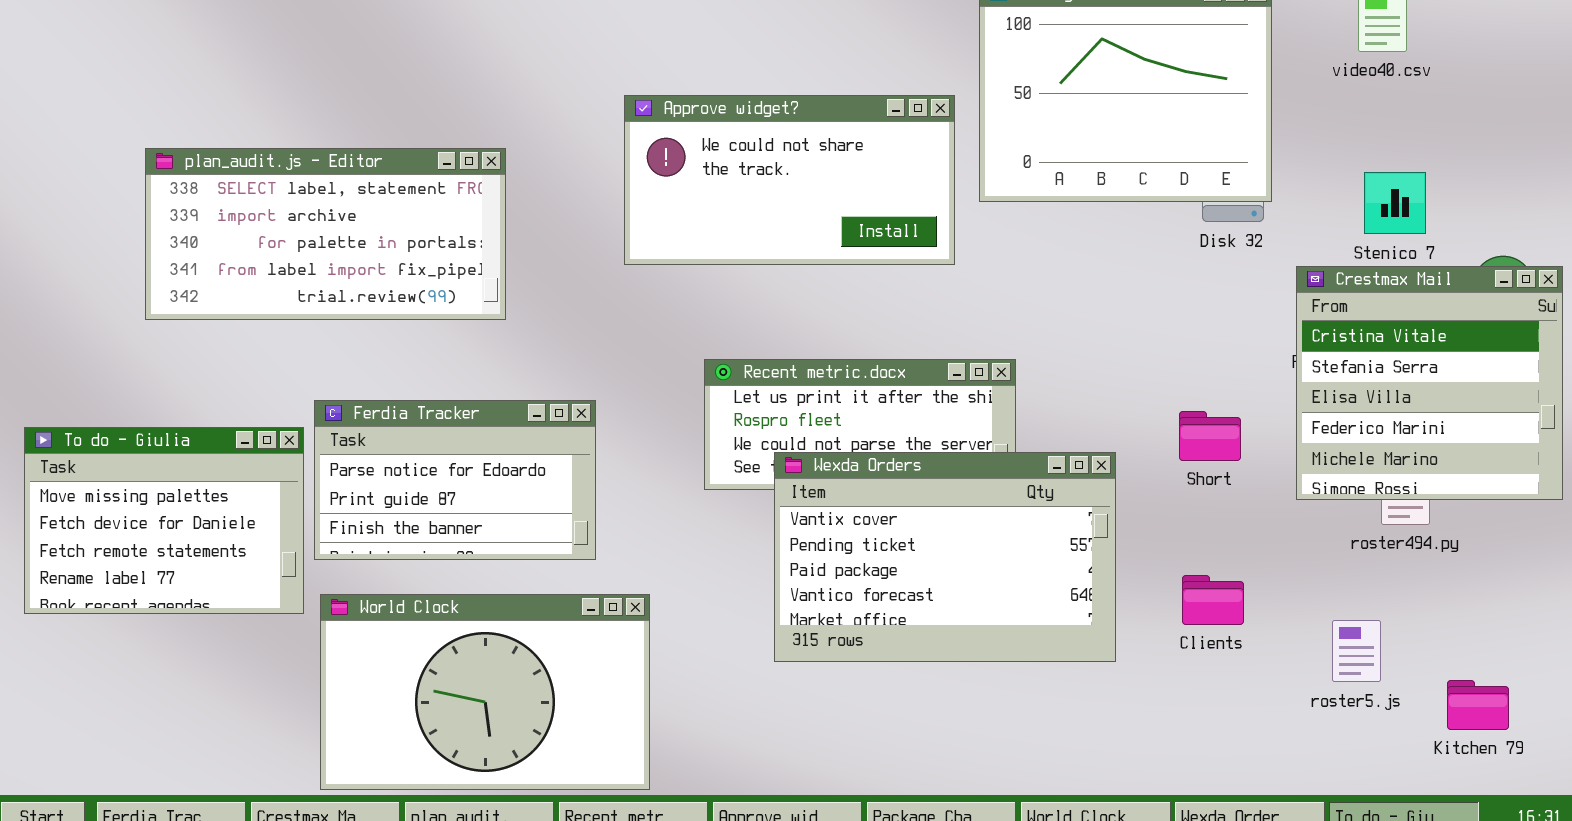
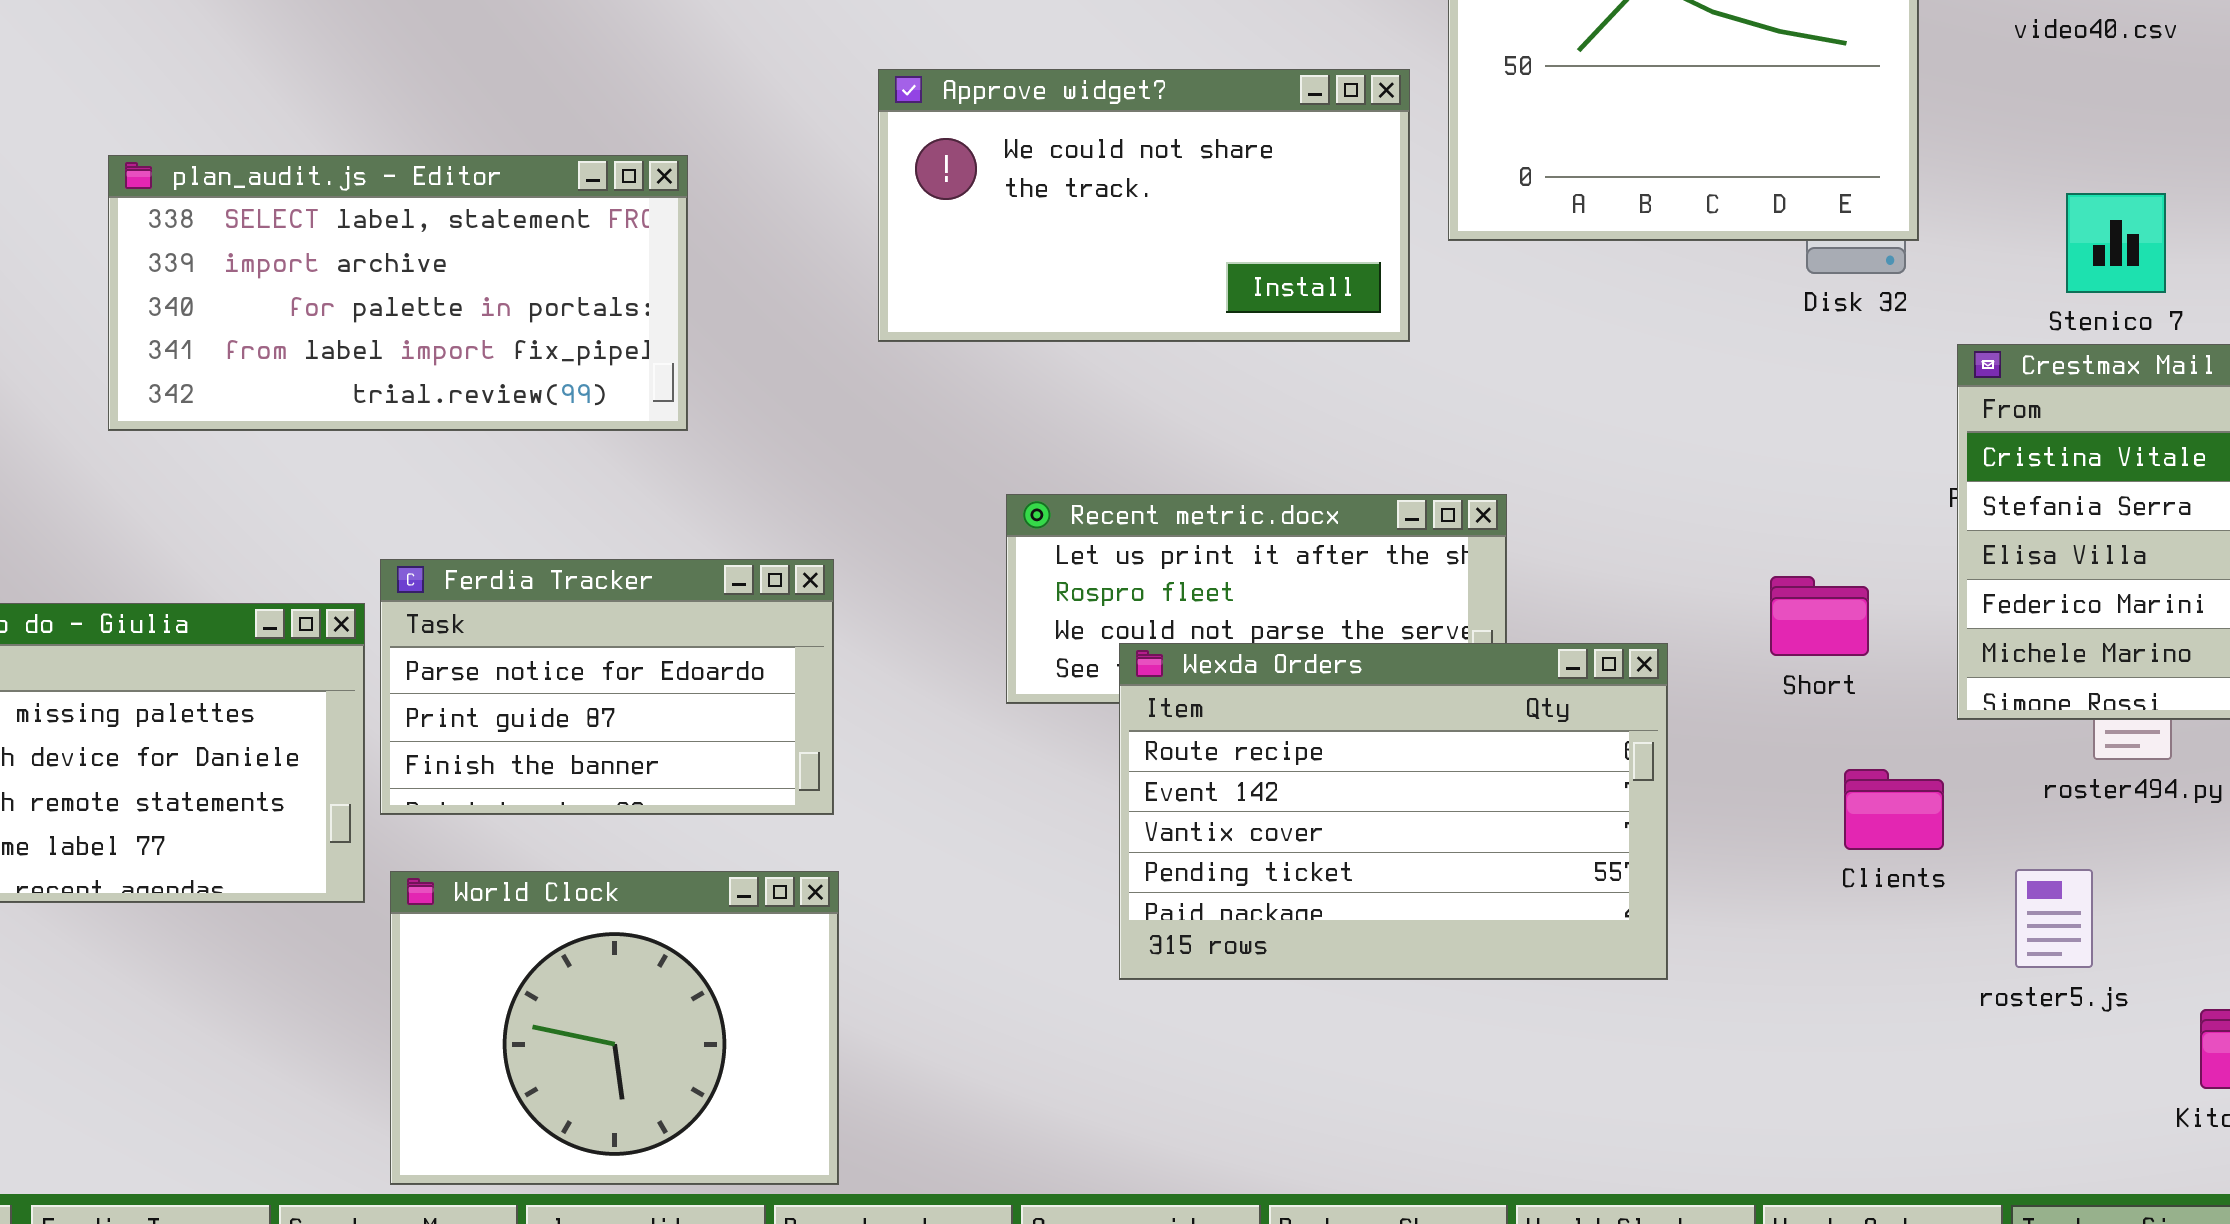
Wexda Orders: [774,452,1116,662] -> [1119,643,1668,980], scrolled up 2 rows
Clients: [1182,575,1244,625] -> [1844,769,1944,850], moved
World Clock: [320,594,650,790] -> [390,871,839,1185], resized
roster5.js: [1332,620,1381,682] -> [2015,869,2093,968], moved

